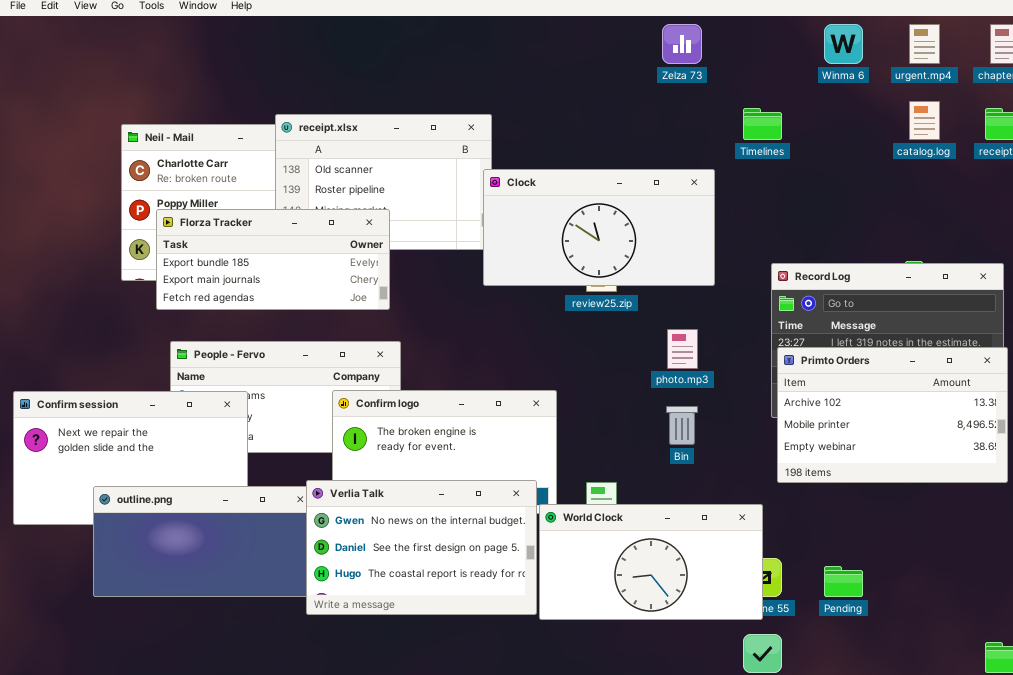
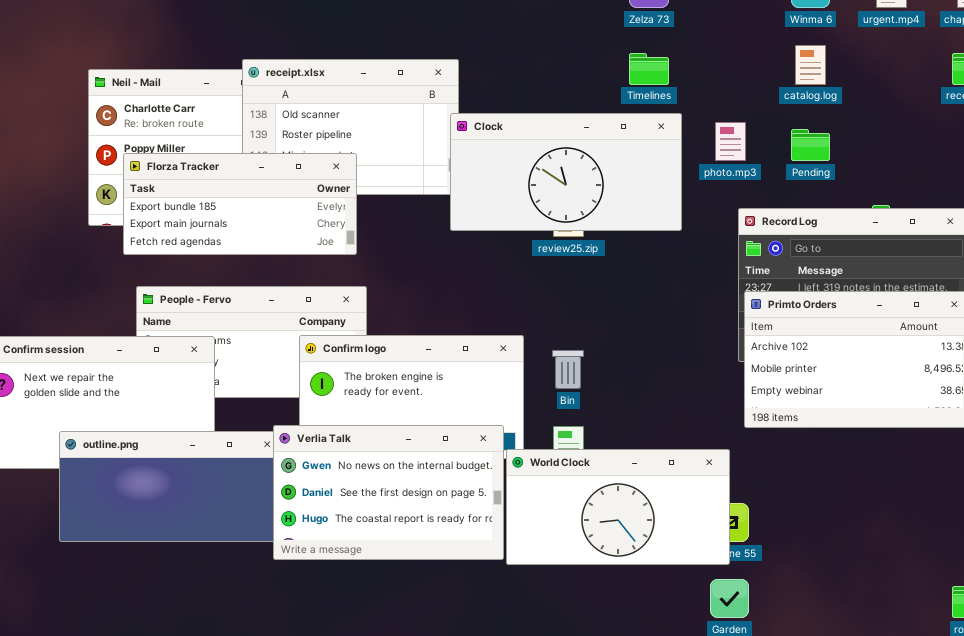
catalog.log: [909,101,940,140] -> [795,45,826,85], moved
Timelines: [743,108,782,140] -> [629,53,669,85], moved
photo.mp3: [667,329,698,369] -> [715,122,746,161], moved
Bin: [666,406,698,445] -> [552,350,584,389], moved
Pending: [824,566,863,597] -> [791,129,830,161], moved

